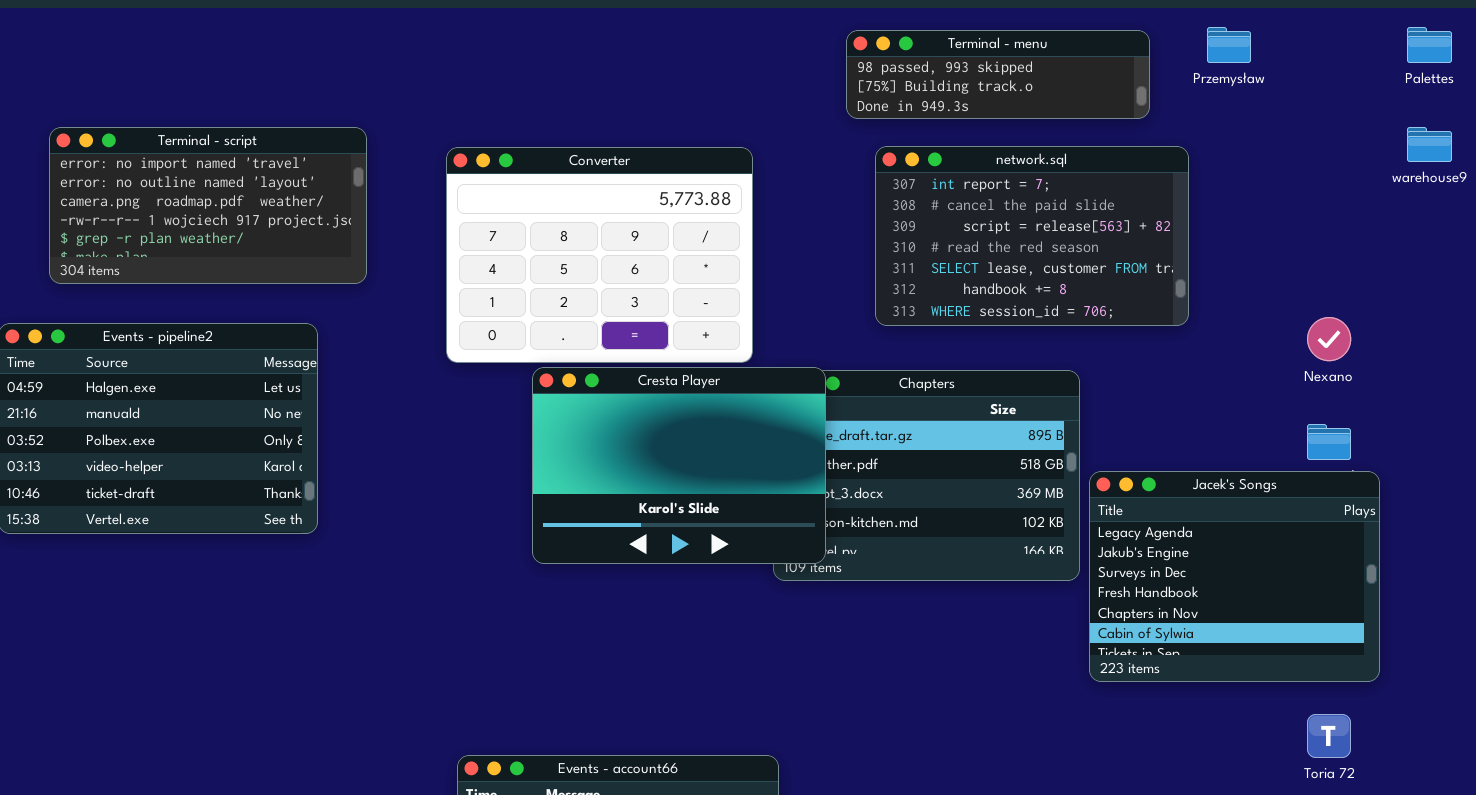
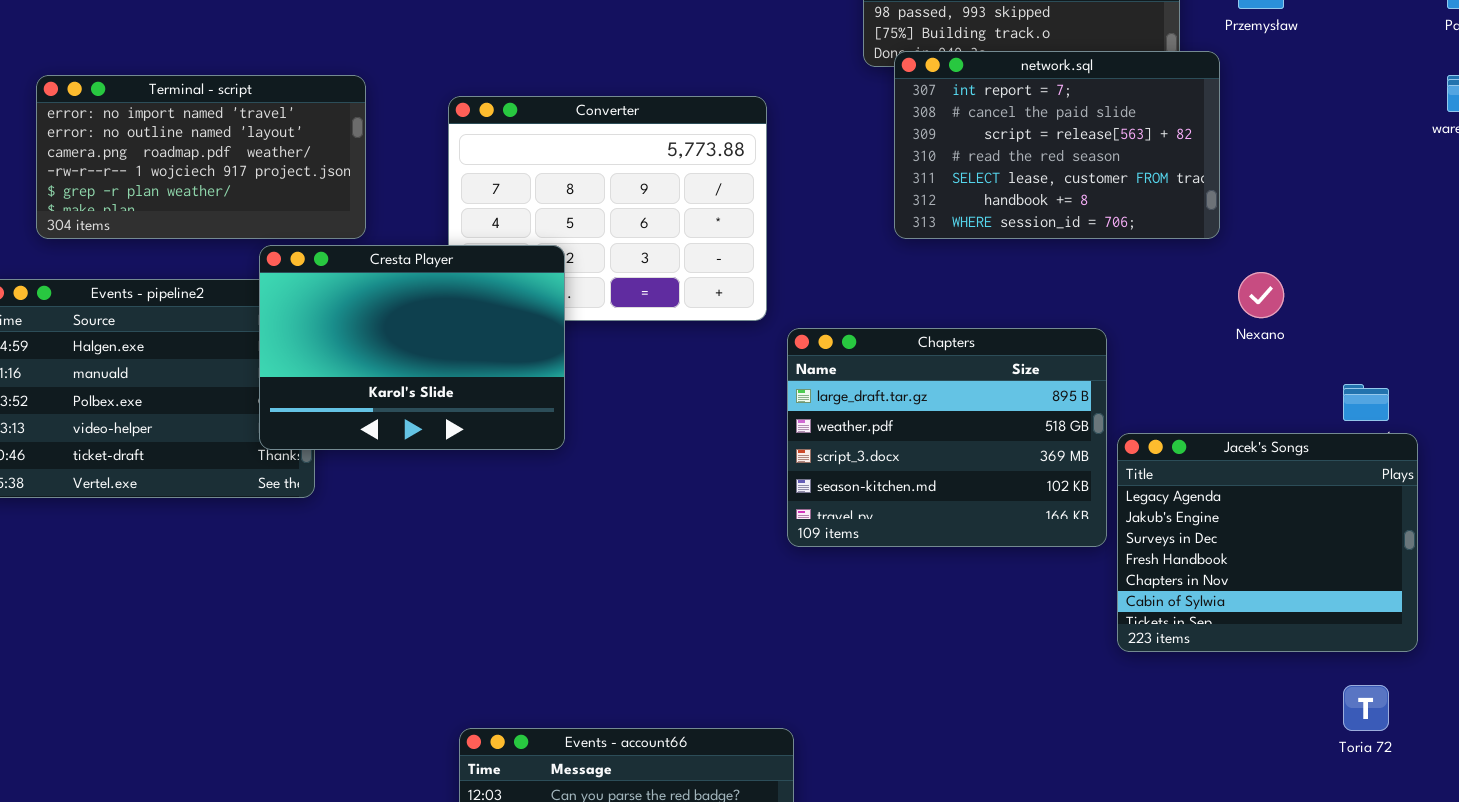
network.sql: [875,146,1189,326] -> [894,51,1220,239], moved
Nexano: [1307,317,1351,361] -> [1238,272,1284,318], moved
Cresta Player: [532,367,826,564] -> [259,245,565,450], moved

